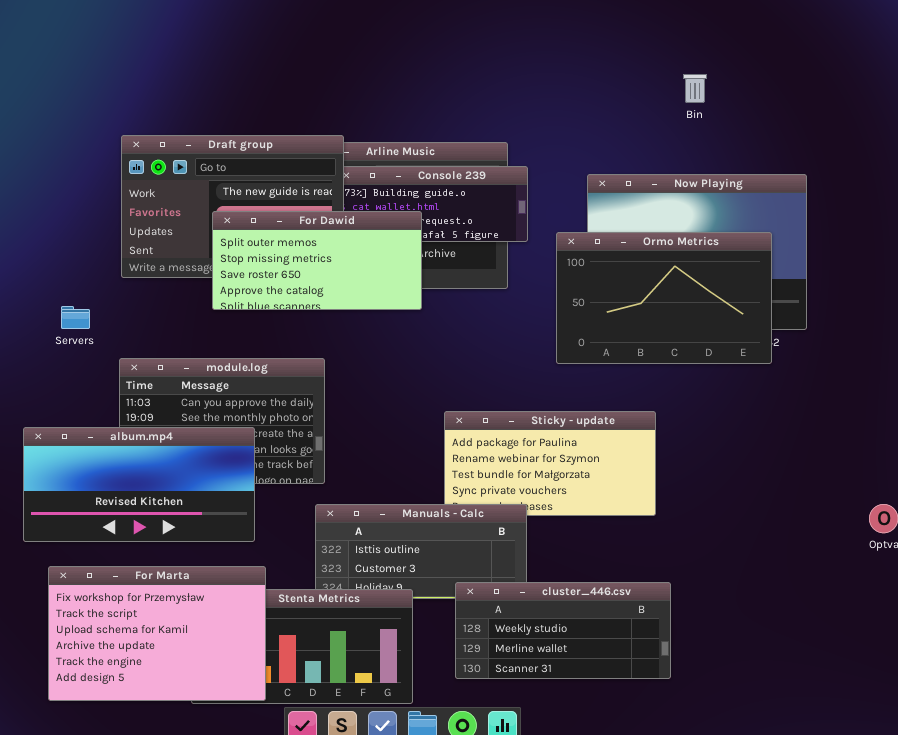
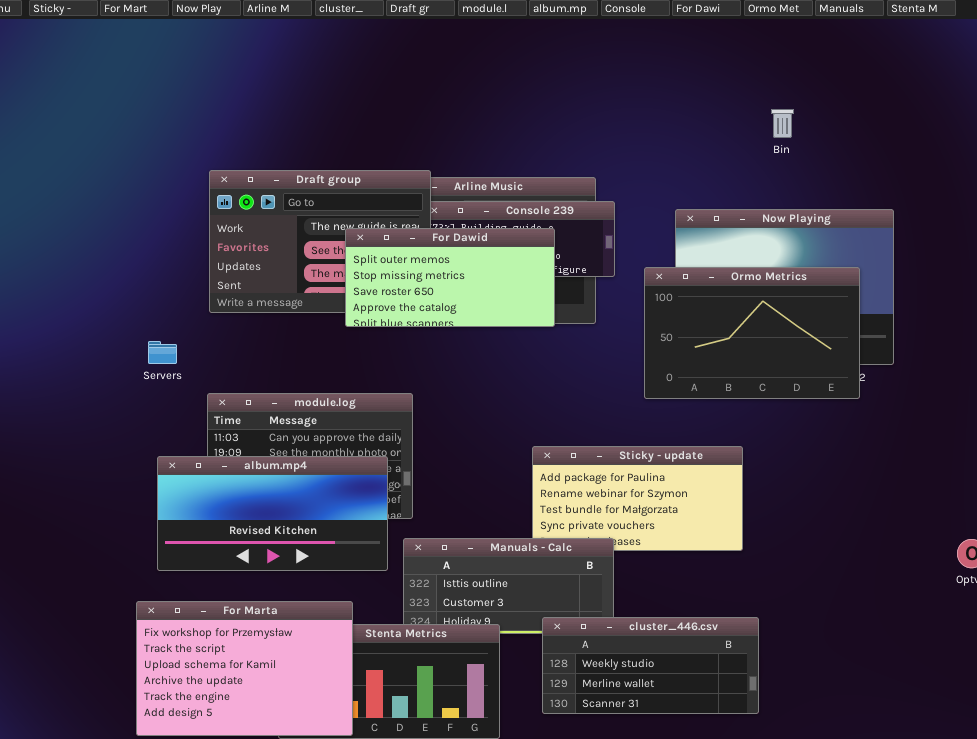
For Dawid: [212,211,422,310] -> [345,228,555,327], moved
album.mp4: [23,427,255,542] -> [157,456,388,571], moved

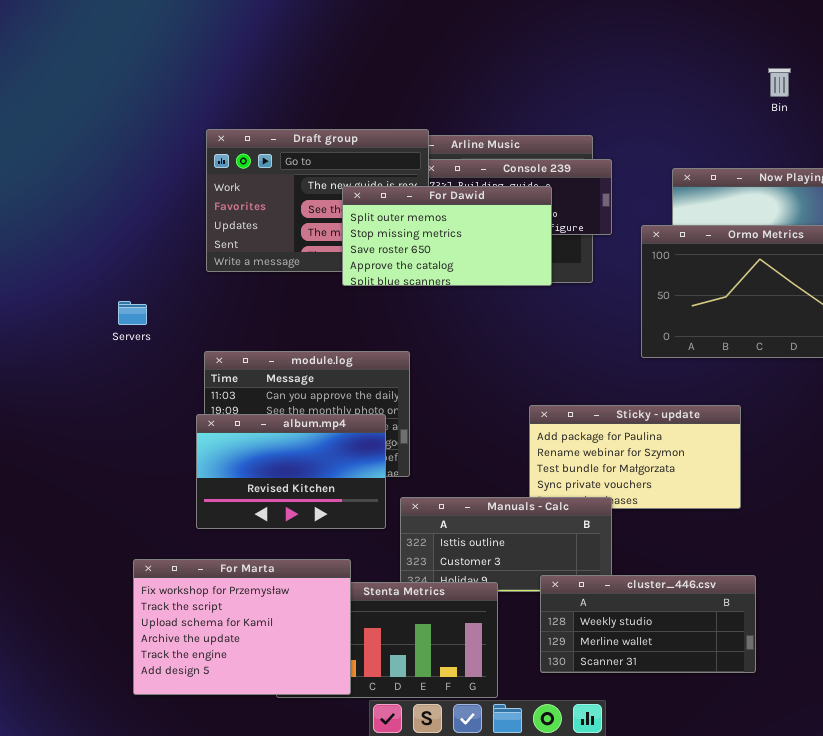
Servers: [148,341,177,364] -> [118,301,147,325], moved
album.mp4: [157,456,388,571] -> [196,414,386,529], resized

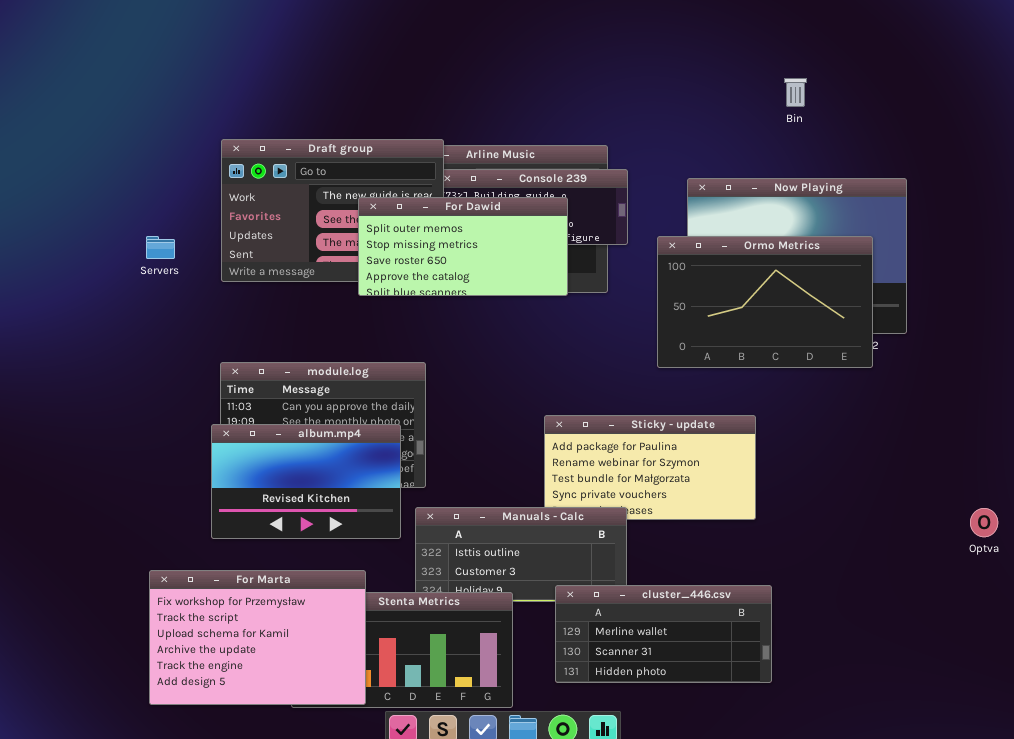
Servers: [118,301,147,325] -> [146,236,175,259], moved
cluster_446.csv: [540,575,756,673] -> [555,585,772,683], scrolled down 1 row

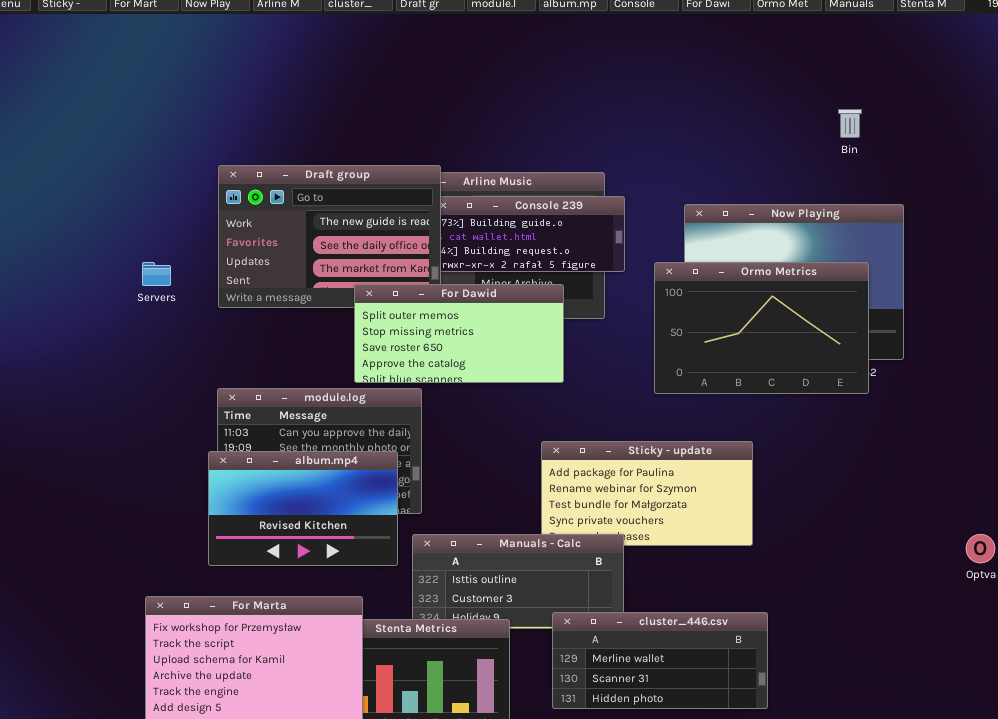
Bin: [784,78,807,107] -> [838,109,862,138], moved
For Dawid: [358,197,568,296] -> [354,284,564,383], moved

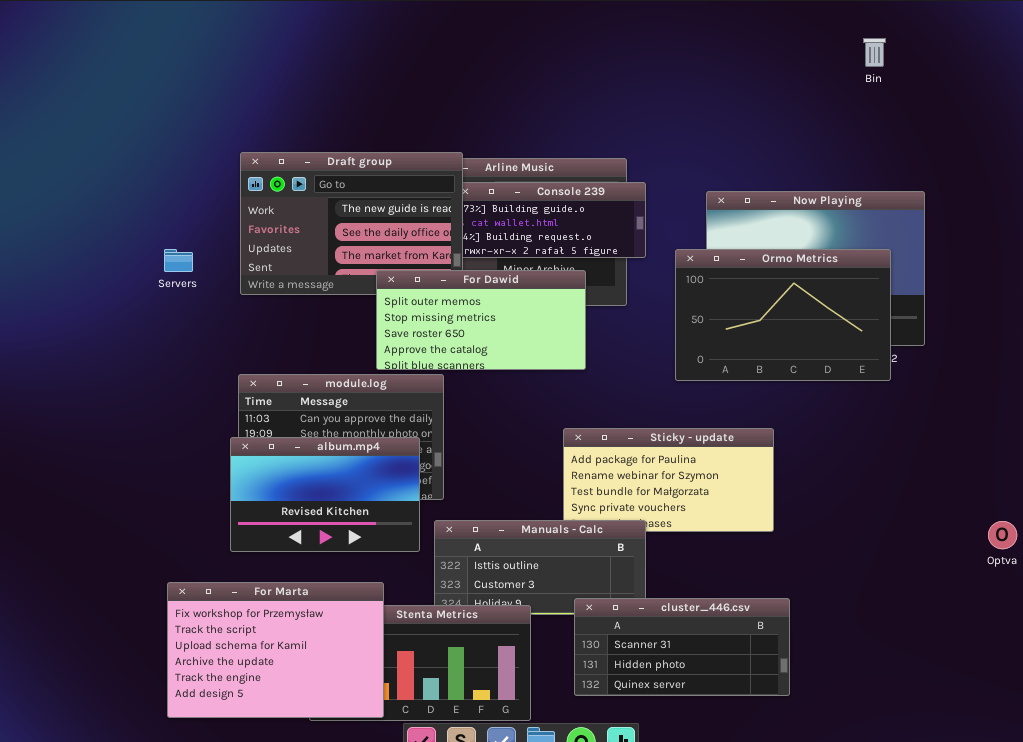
Bin: [838,109,862,138] -> [863,38,886,67], moved
cluster_446.csv: [552,612,768,709] -> [574,598,790,696], scrolled down 1 row

